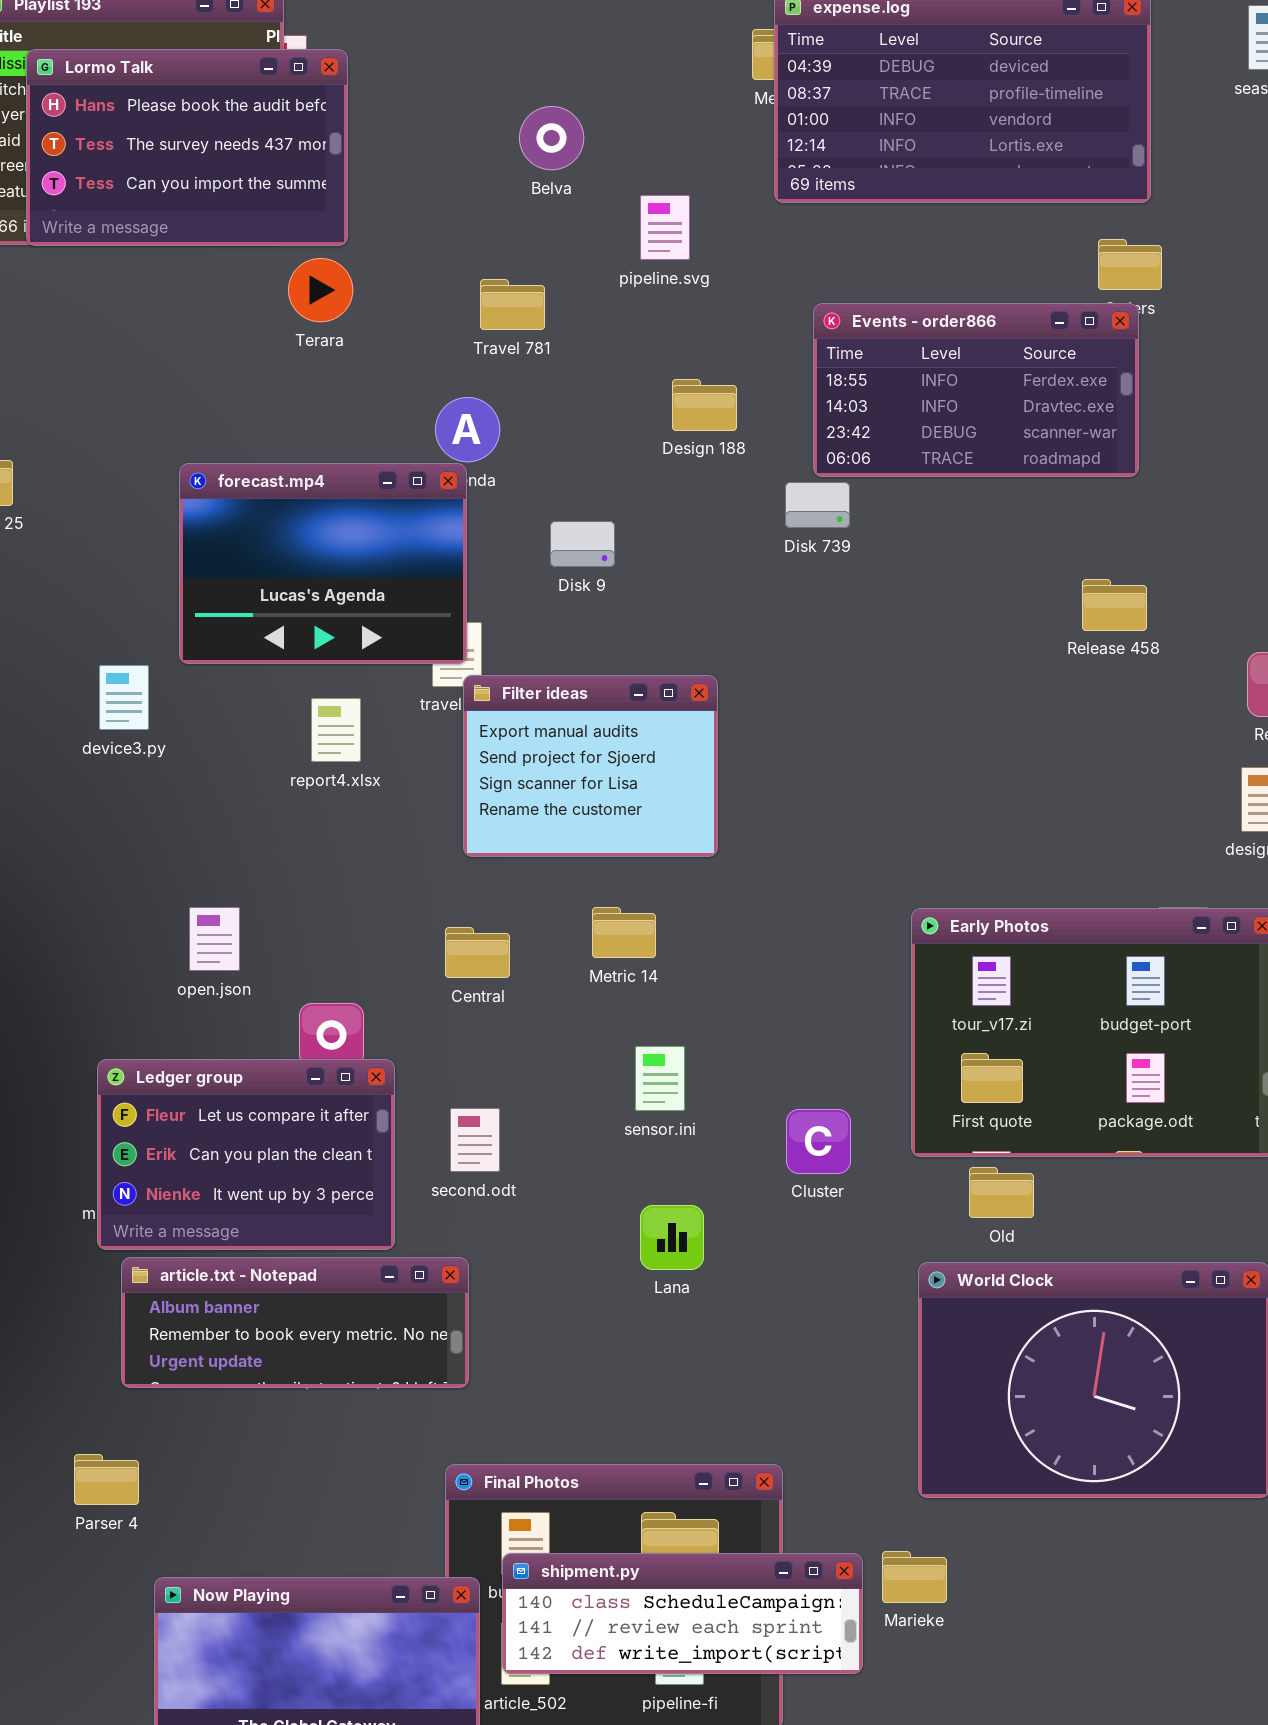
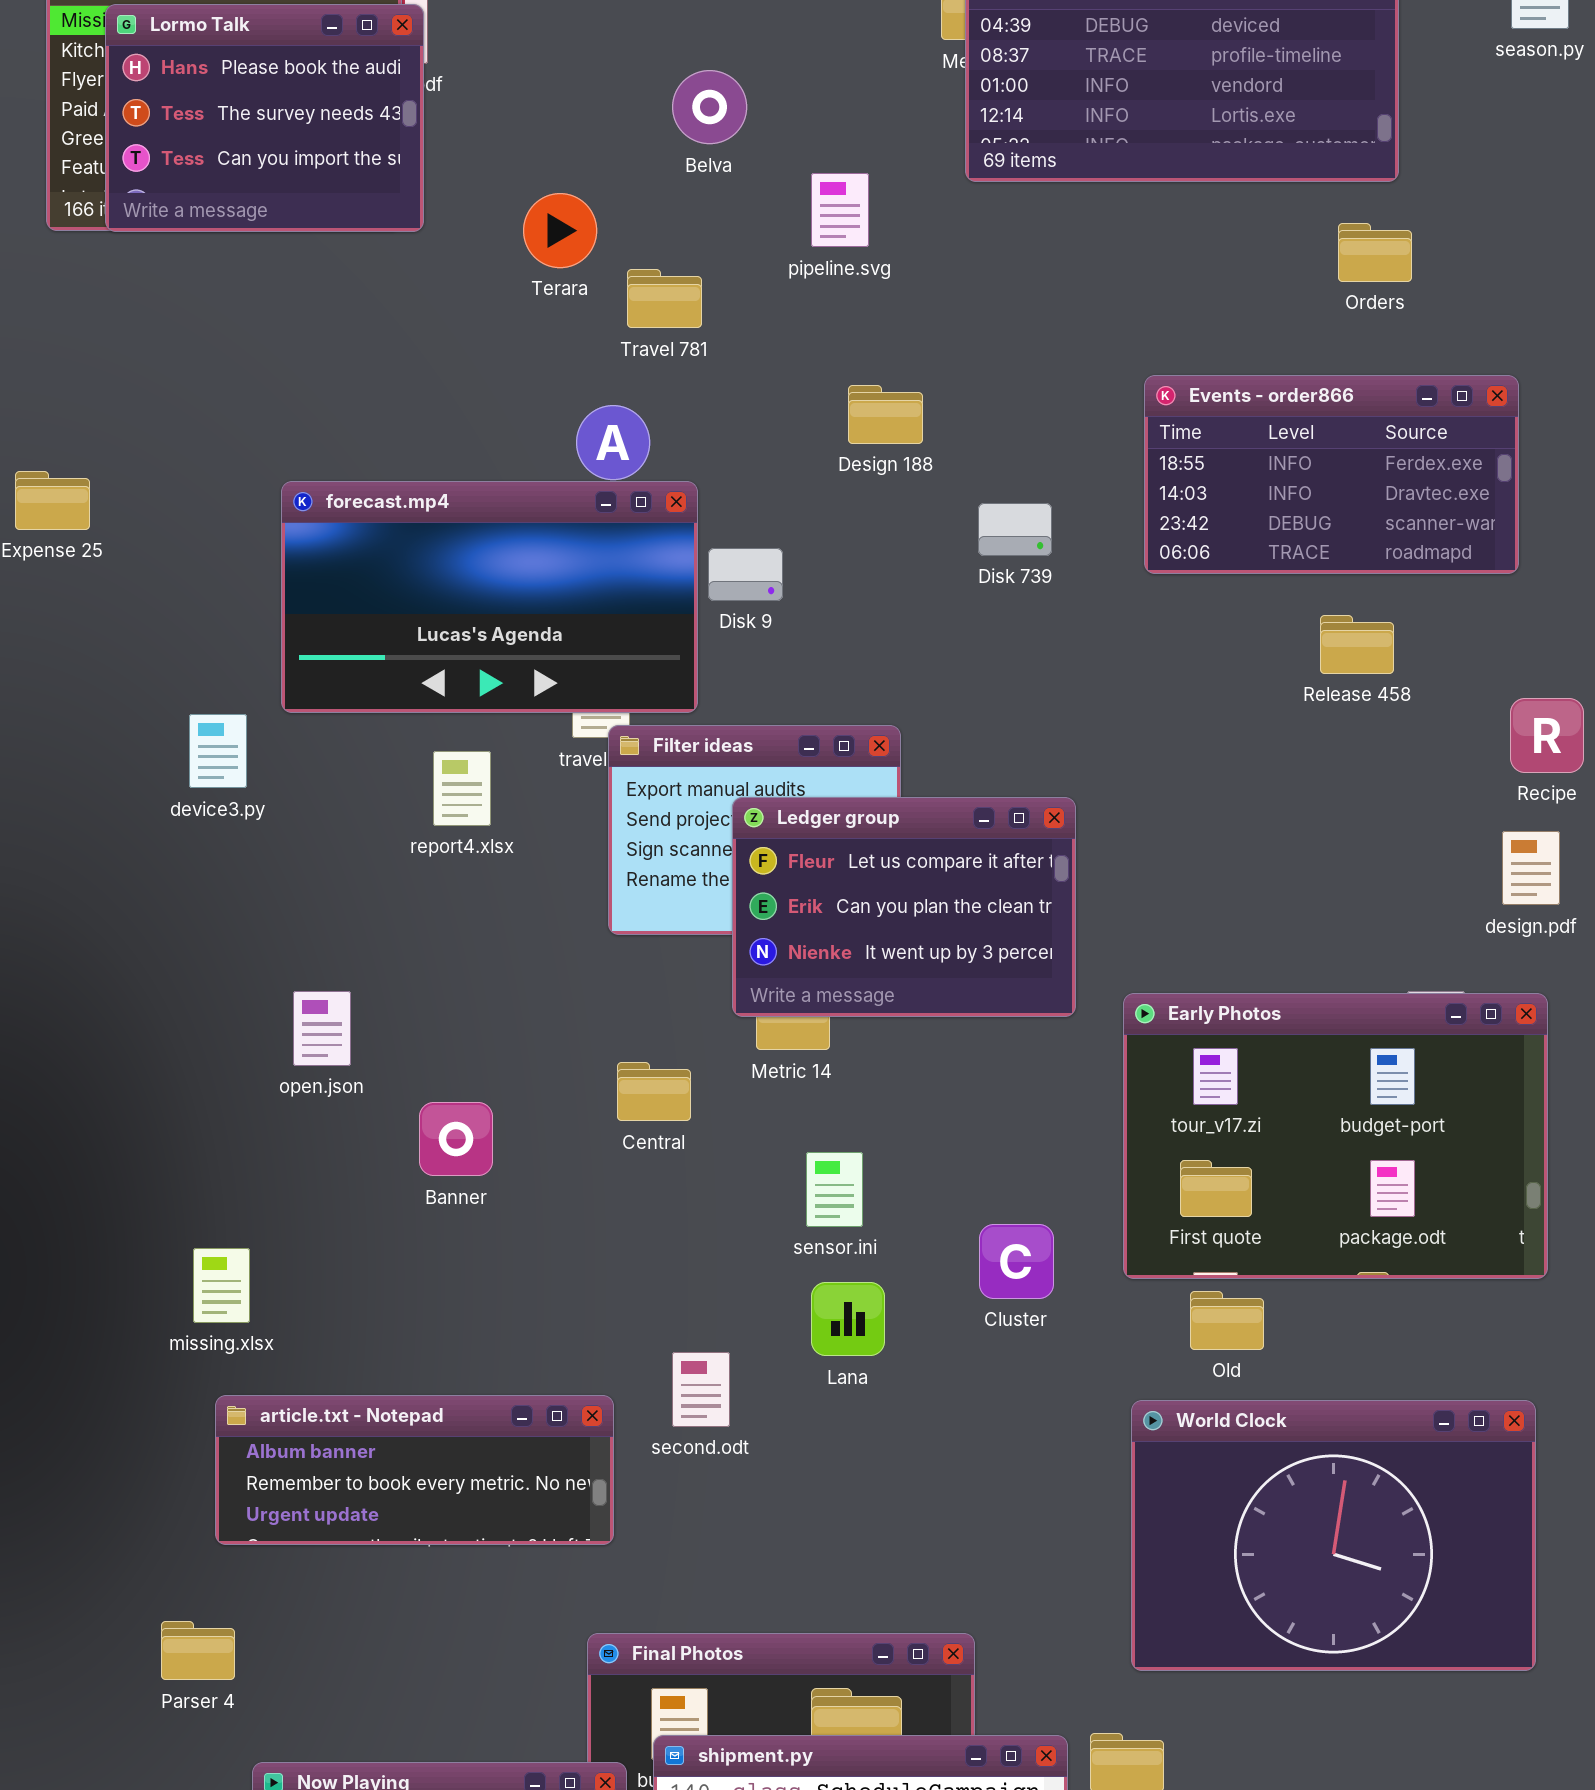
Lormo Talk: [26,49,348,246] -> [105,4,424,232], resized
Terara: [288,258,353,322] -> [523,193,597,268], moved
Events - order866: [813,303,1139,477] -> [1144,375,1519,574], moved
forecast.mp4: [179,463,467,664] -> [281,481,698,713], resized
Central: [445,927,510,978] -> [617,1062,691,1121], moved
Ledger group: [97,1059,395,1250] -> [732,797,1076,1017], moved
second.odt: [450,1108,500,1172] -> [672,1352,730,1427], moved
Lana: [640,1205,704,1270] -> [811,1282,885,1356], moved

